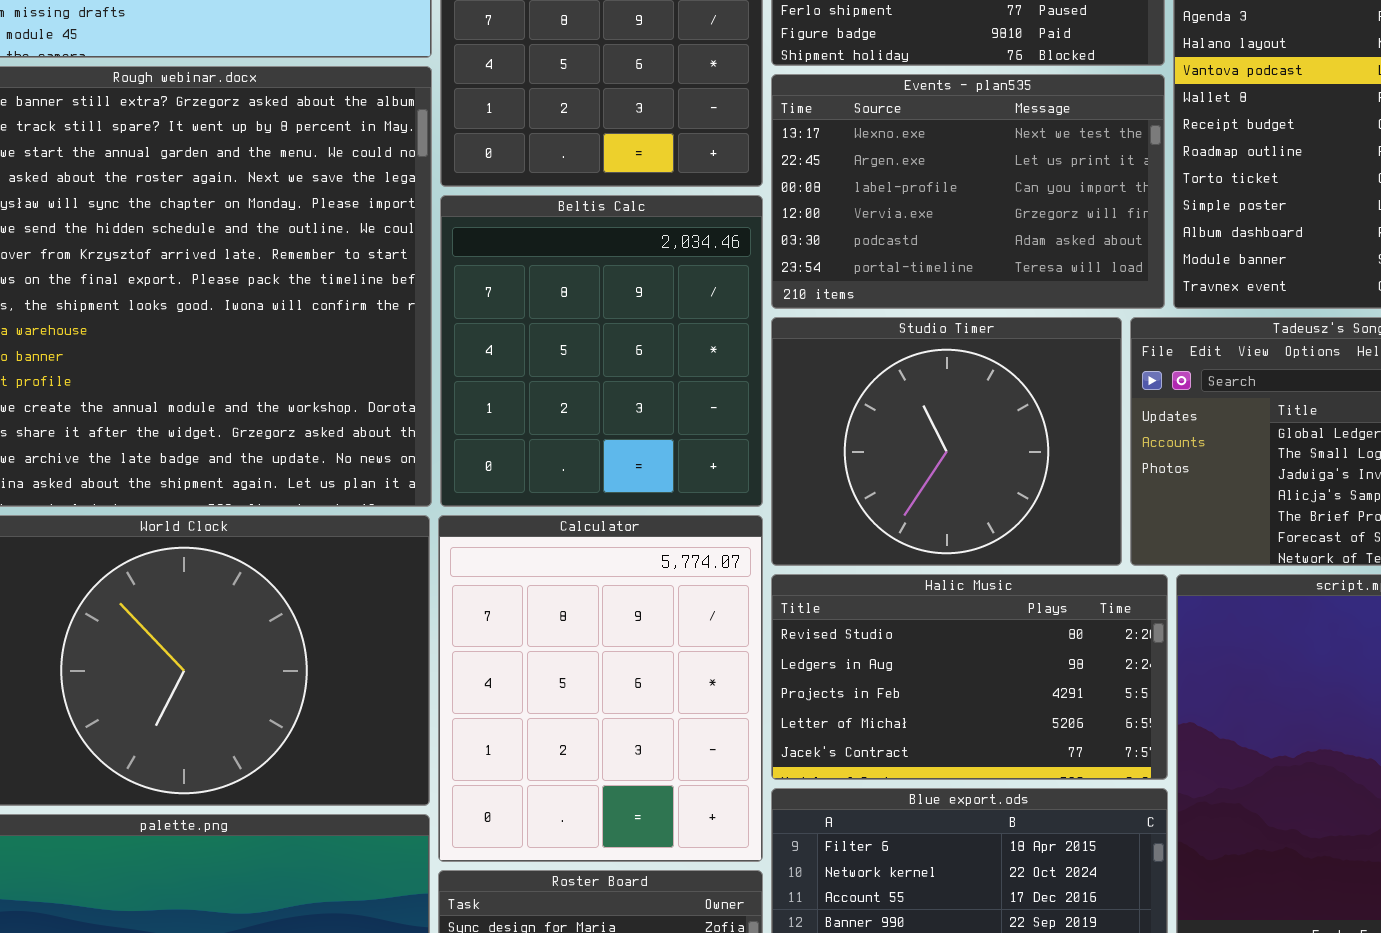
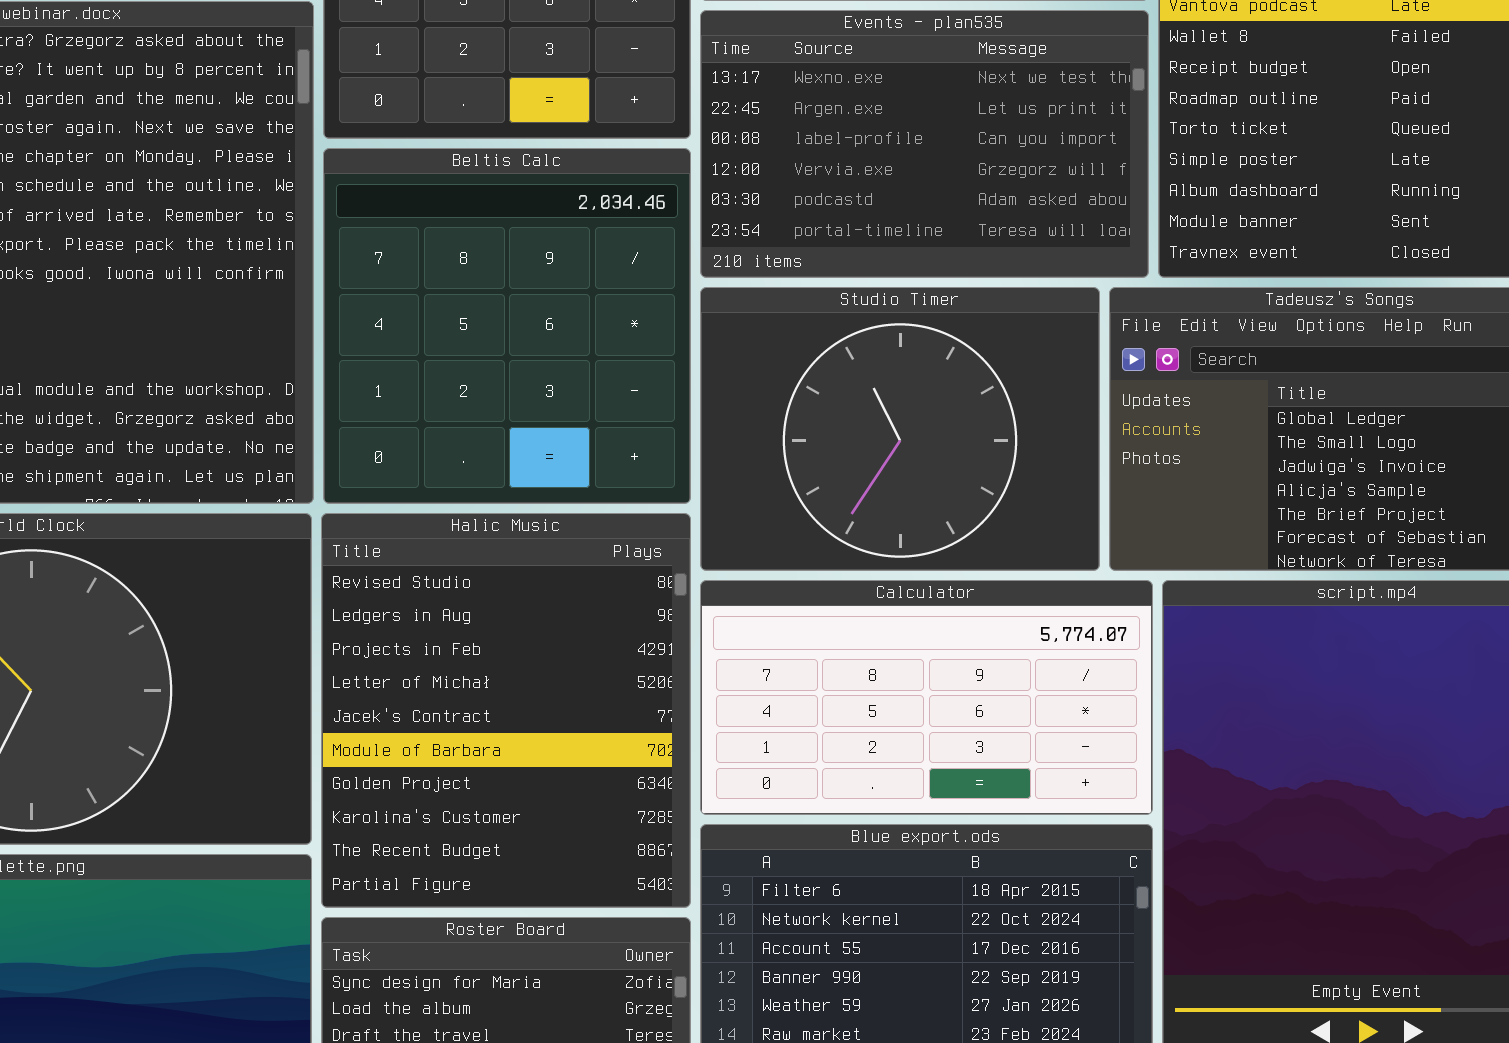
Calculator: [438,515,763,862] -> [700,580,1153,815], moved, resized
Halic Music: [771,574,1168,780] -> [321,513,691,908], moved, resized

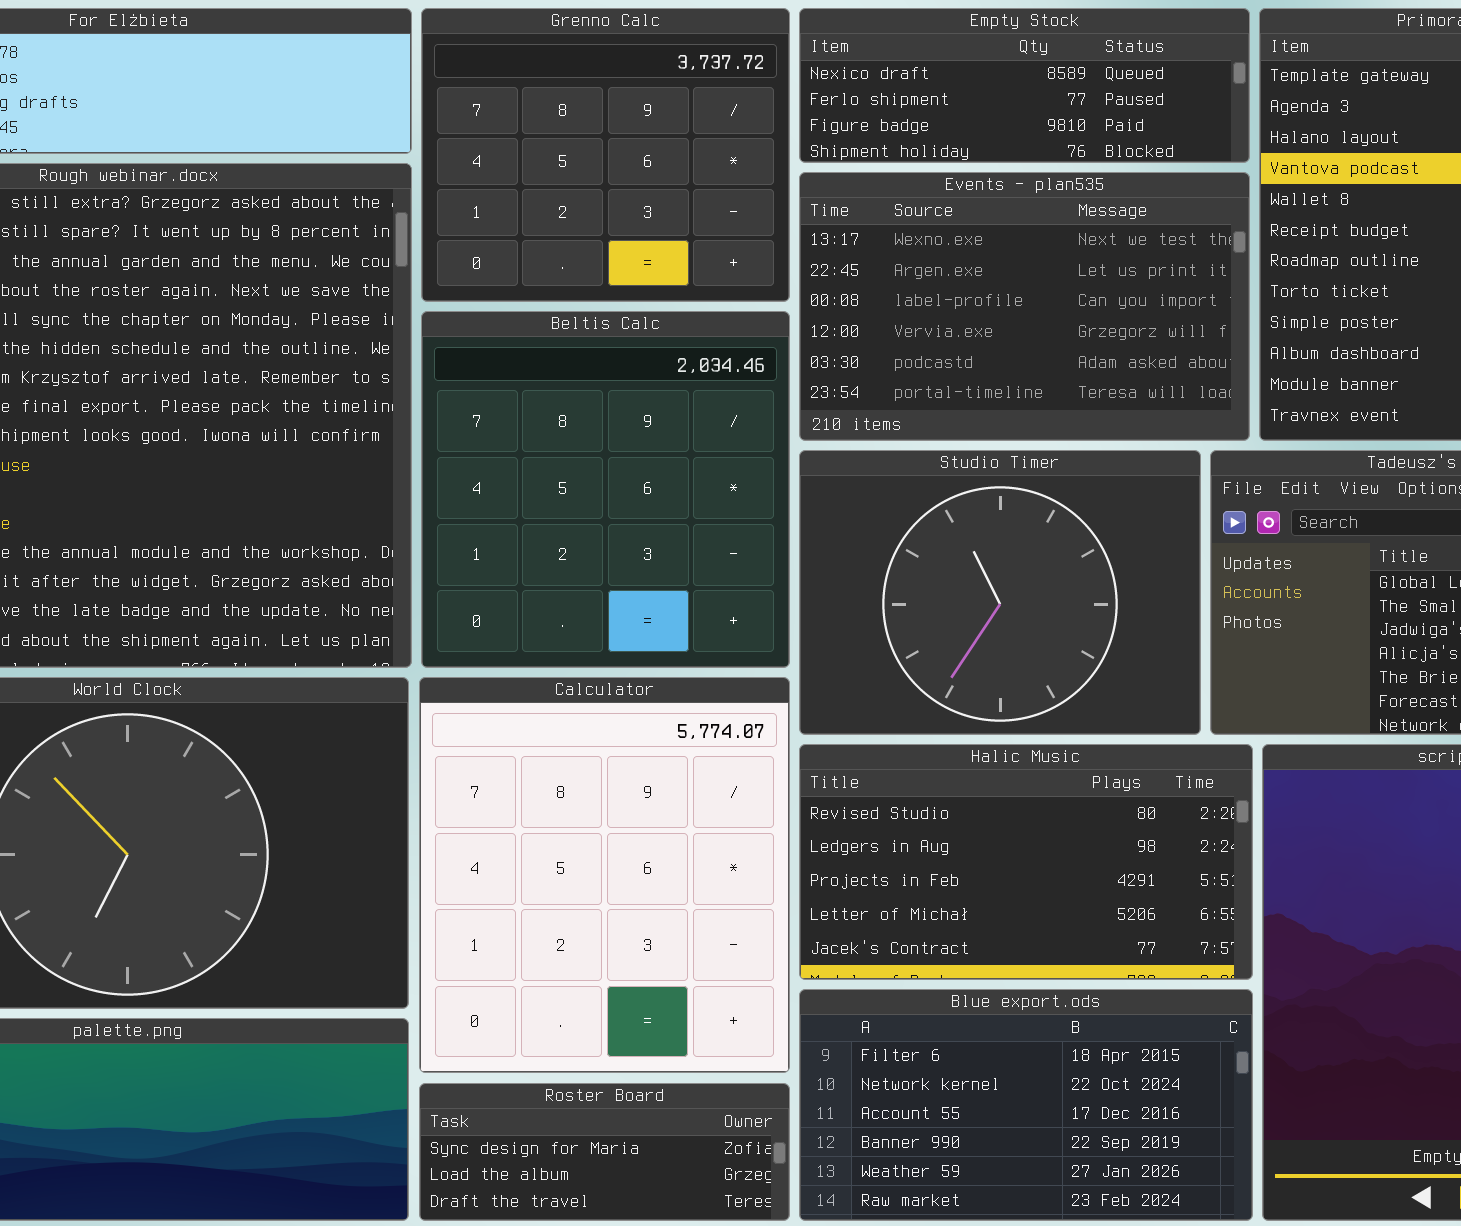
Halic Music: [321,513,691,908] -> [799,744,1253,980], moved, resized
Calculator: [700,580,1153,815] -> [419,677,790,1073], moved, resized

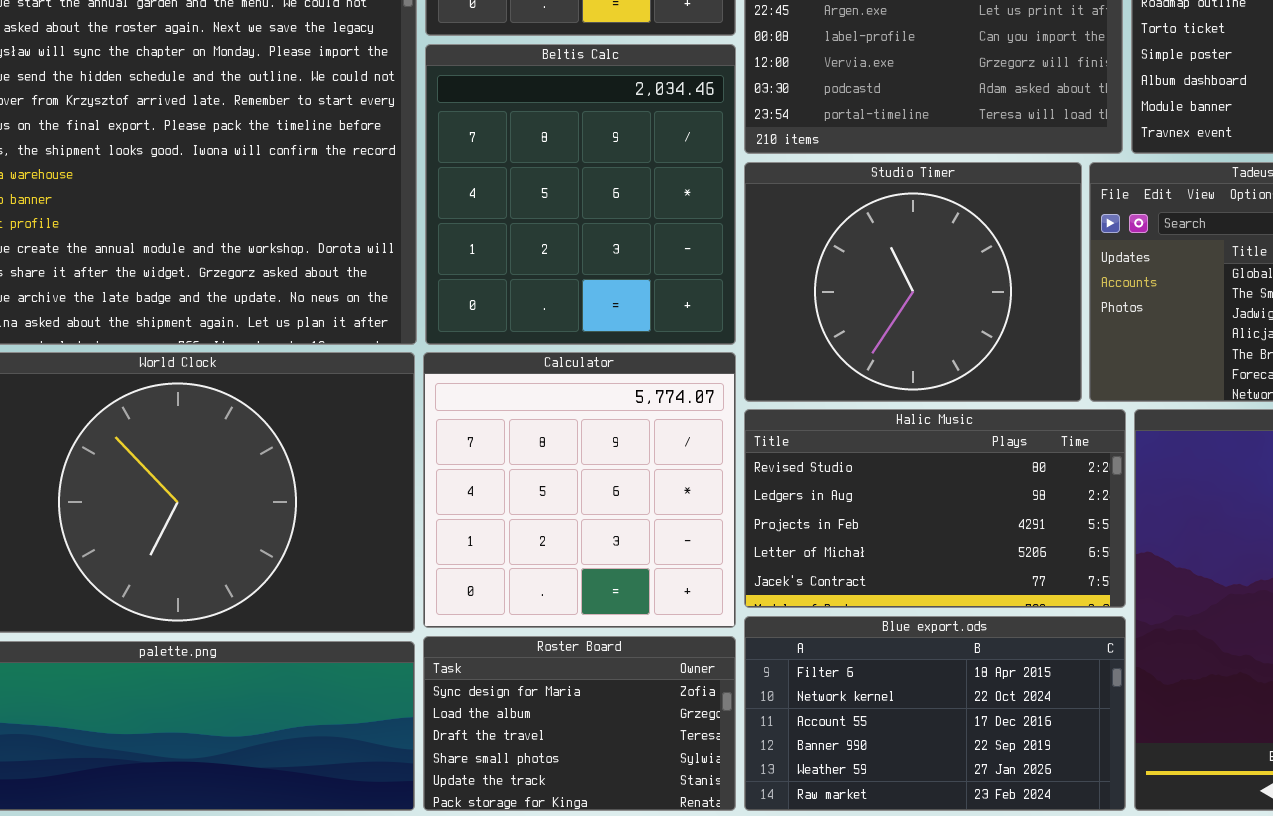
Calculator: [419,677,790,1073] -> [423,352,736,628], resized
Roster Board: [419,1083,790,1221] -> [423,636,736,811], resized

